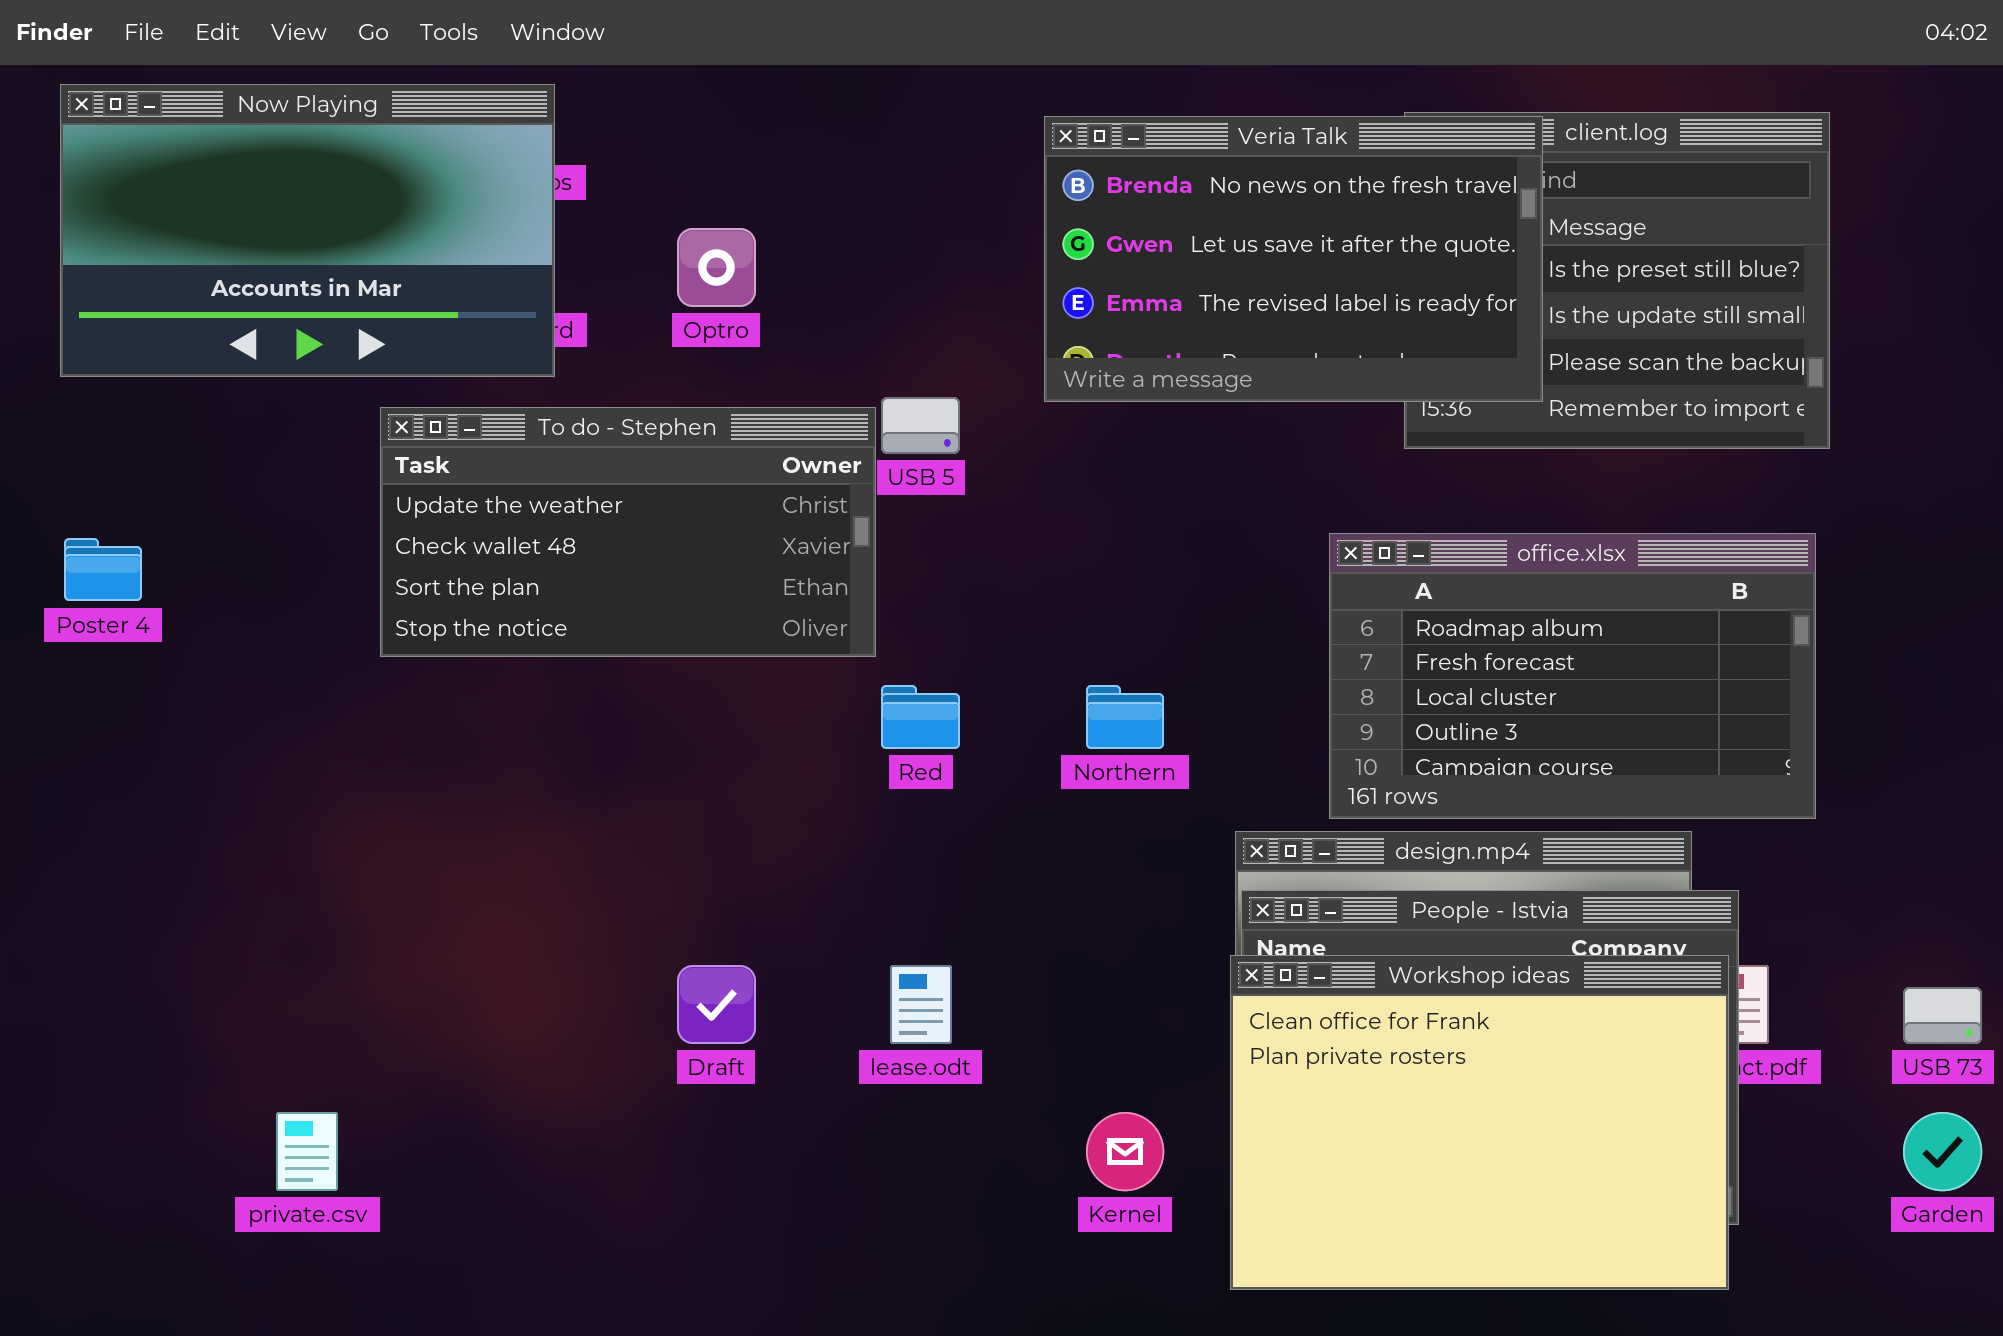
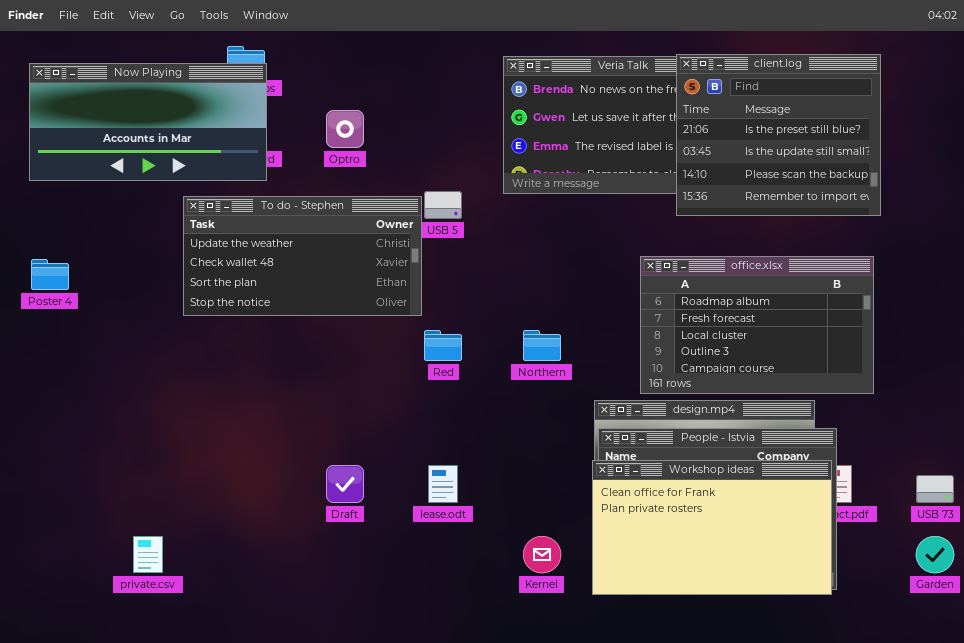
Now Playing: [60,84,555,377] -> [29,63,267,181], resized
client.log: [1404,112,1830,449] -> [676,54,881,216], raised
Workshop ideas: [1230,955,1729,1290] -> [592,460,832,595], resized

